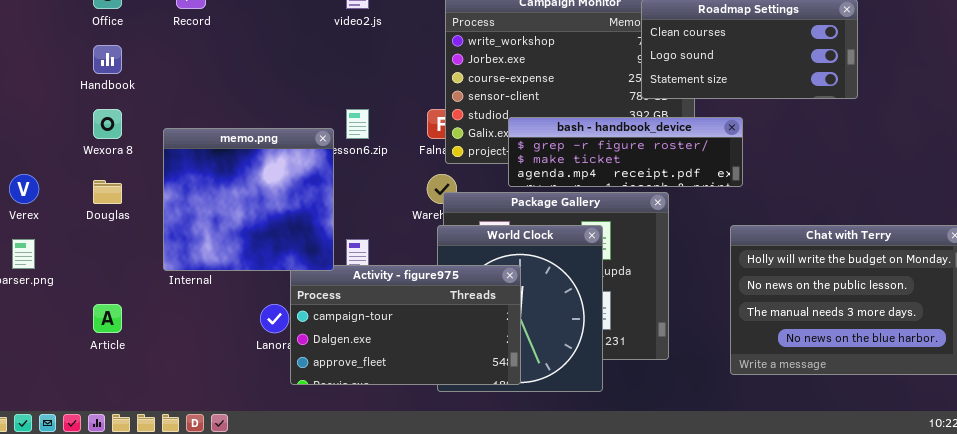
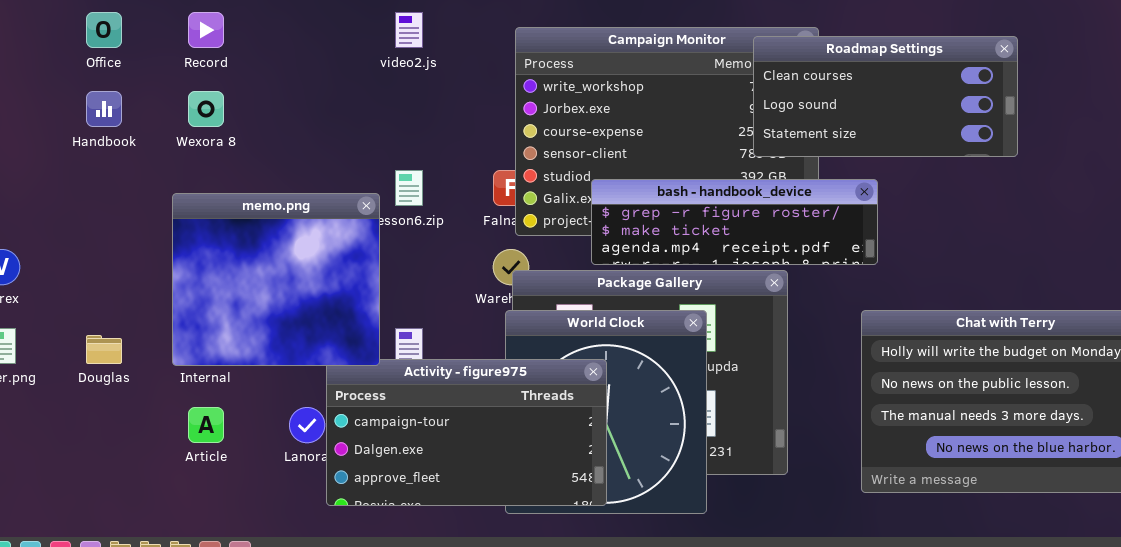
Wexora 8: [93,109,122,139] -> [188,91,224,127], moved
Douglas: [93,180,122,204] -> [86,335,122,364], moved
Article: [93,304,122,333] -> [188,407,224,443], moved

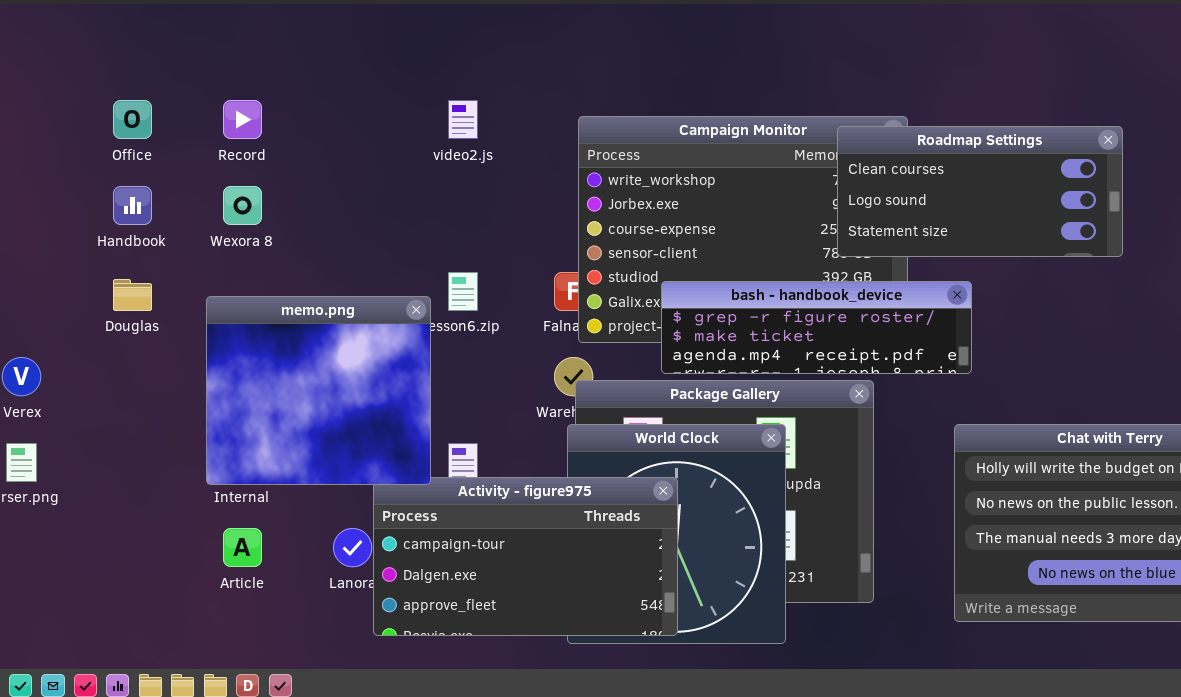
Douglas: [86,335,122,364] -> [113,279,152,311], moved

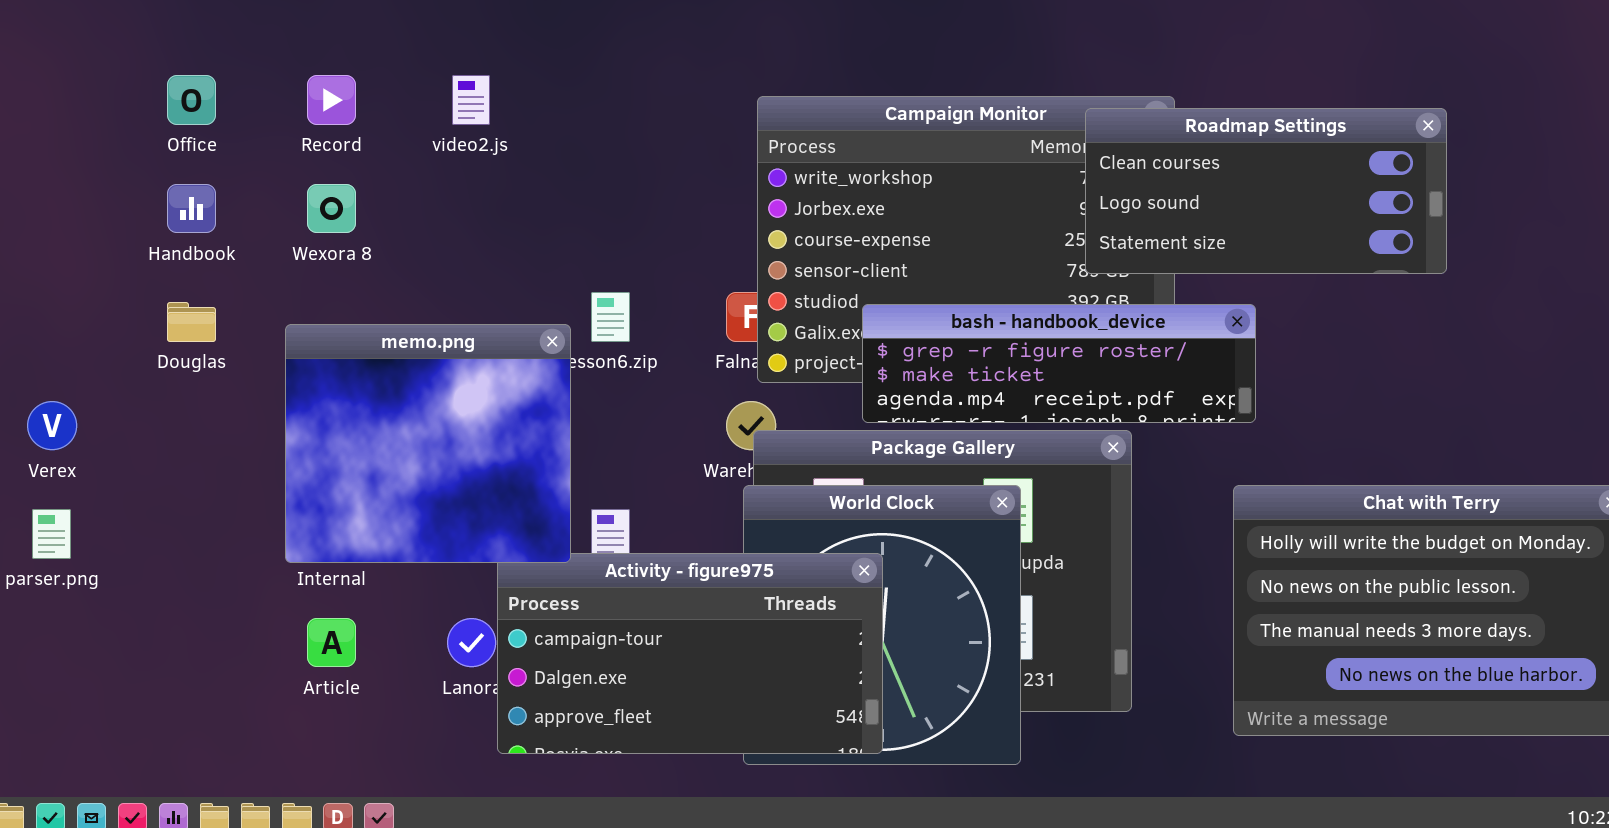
video2.js: [448,100,478,139] -> [452,75,490,125], moved

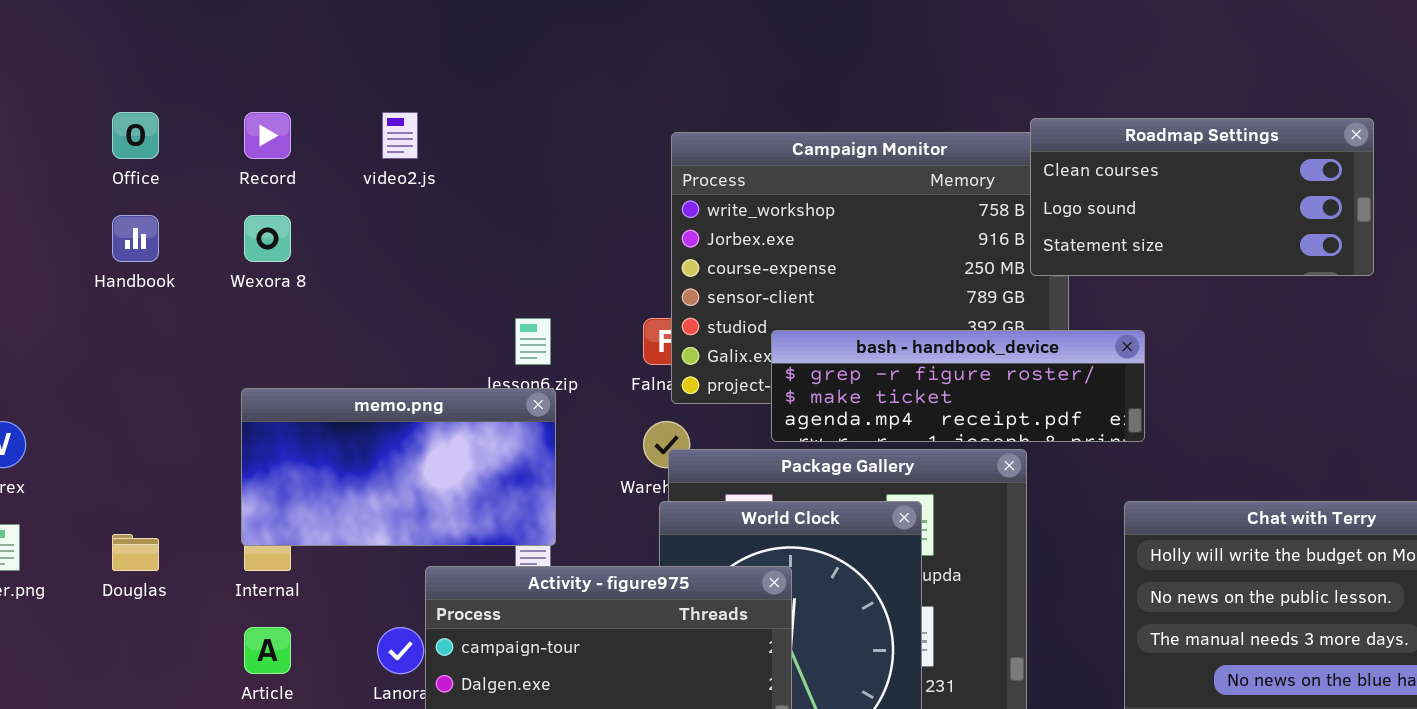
Roadmap Settings: [1085,108,1447,274] -> [1030,118,1374,276], moved
Douglas: [167,302,216,342] -> [112,534,159,571], moved
memo.png: [285,324,571,563] -> [241,388,556,546], moved, resized

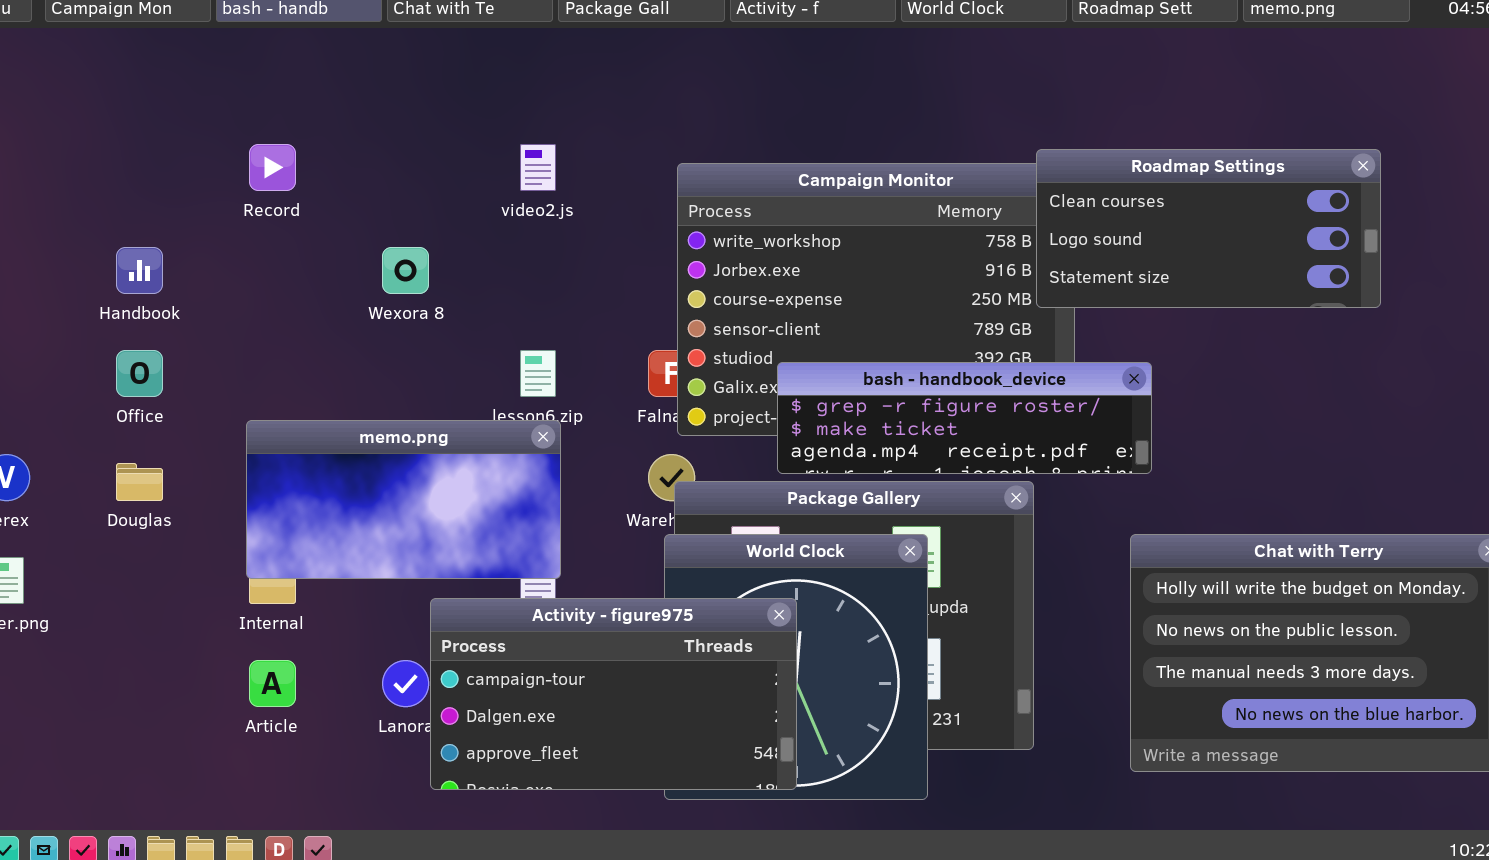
Office: [112,112,159,159] -> [116,350,163,397], moved
video2.js: [382,112,418,159] -> [520,144,556,191], moved
Wexora 8: [244,215,291,262] -> [382,247,429,294], moved
Douglas: [112,534,159,571] -> [116,463,163,501], moved

